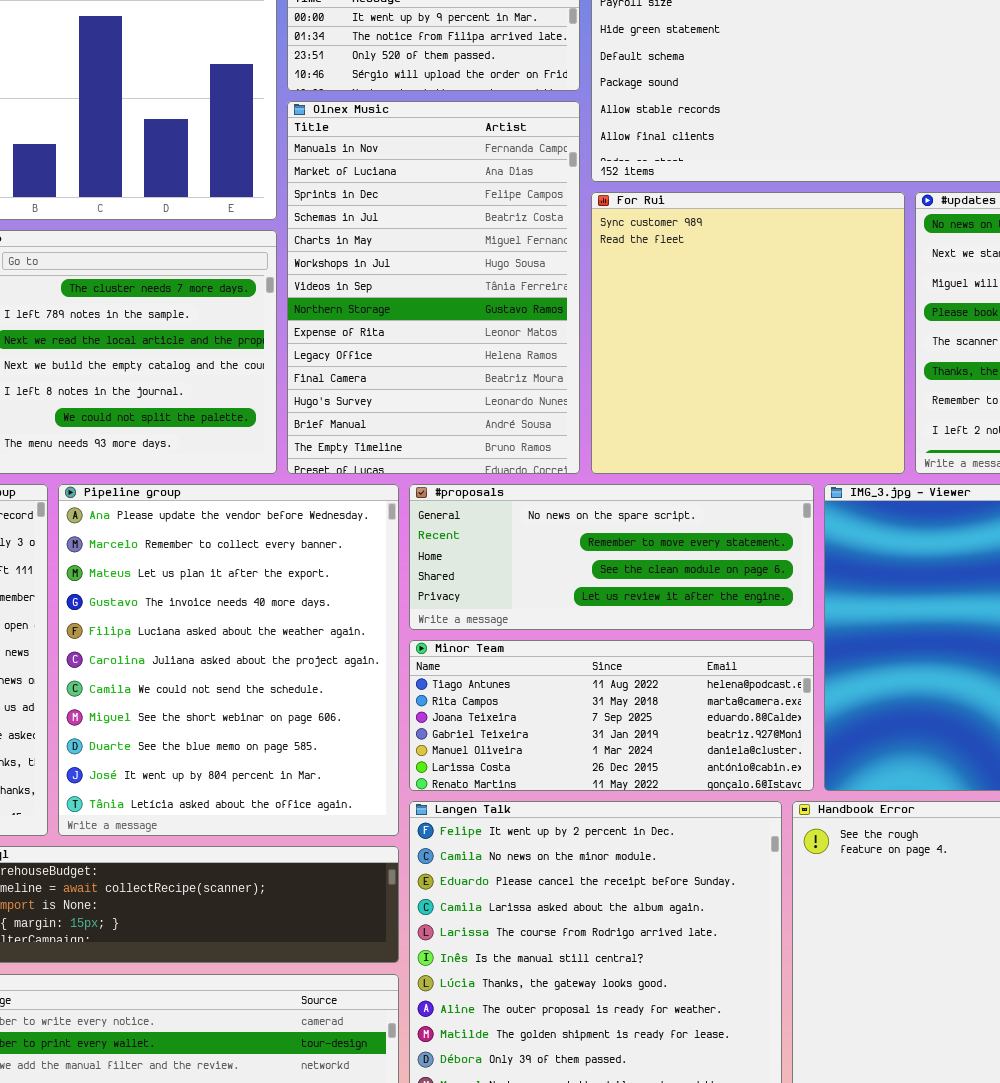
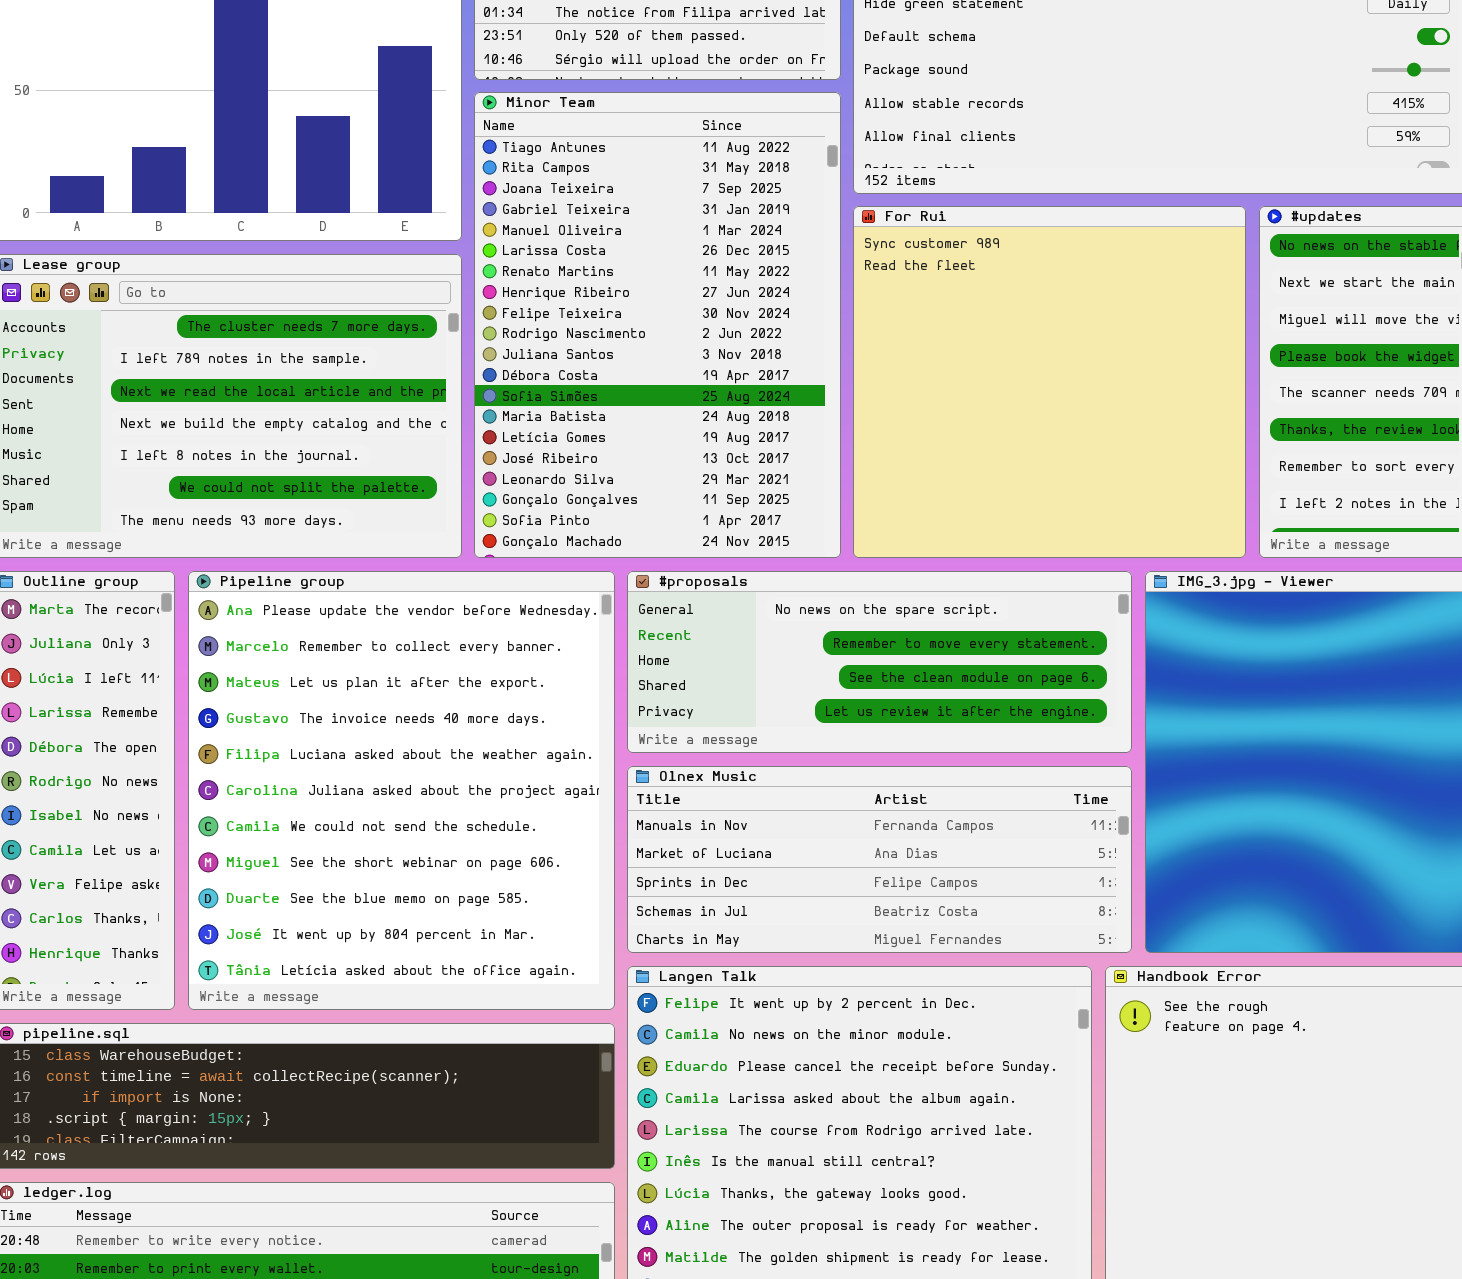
Olnex Music: [287,101,580,474] -> [627,766,1132,953], moved, resized
Minor Team: [409,640,814,791] -> [474,92,841,558], moved, resized

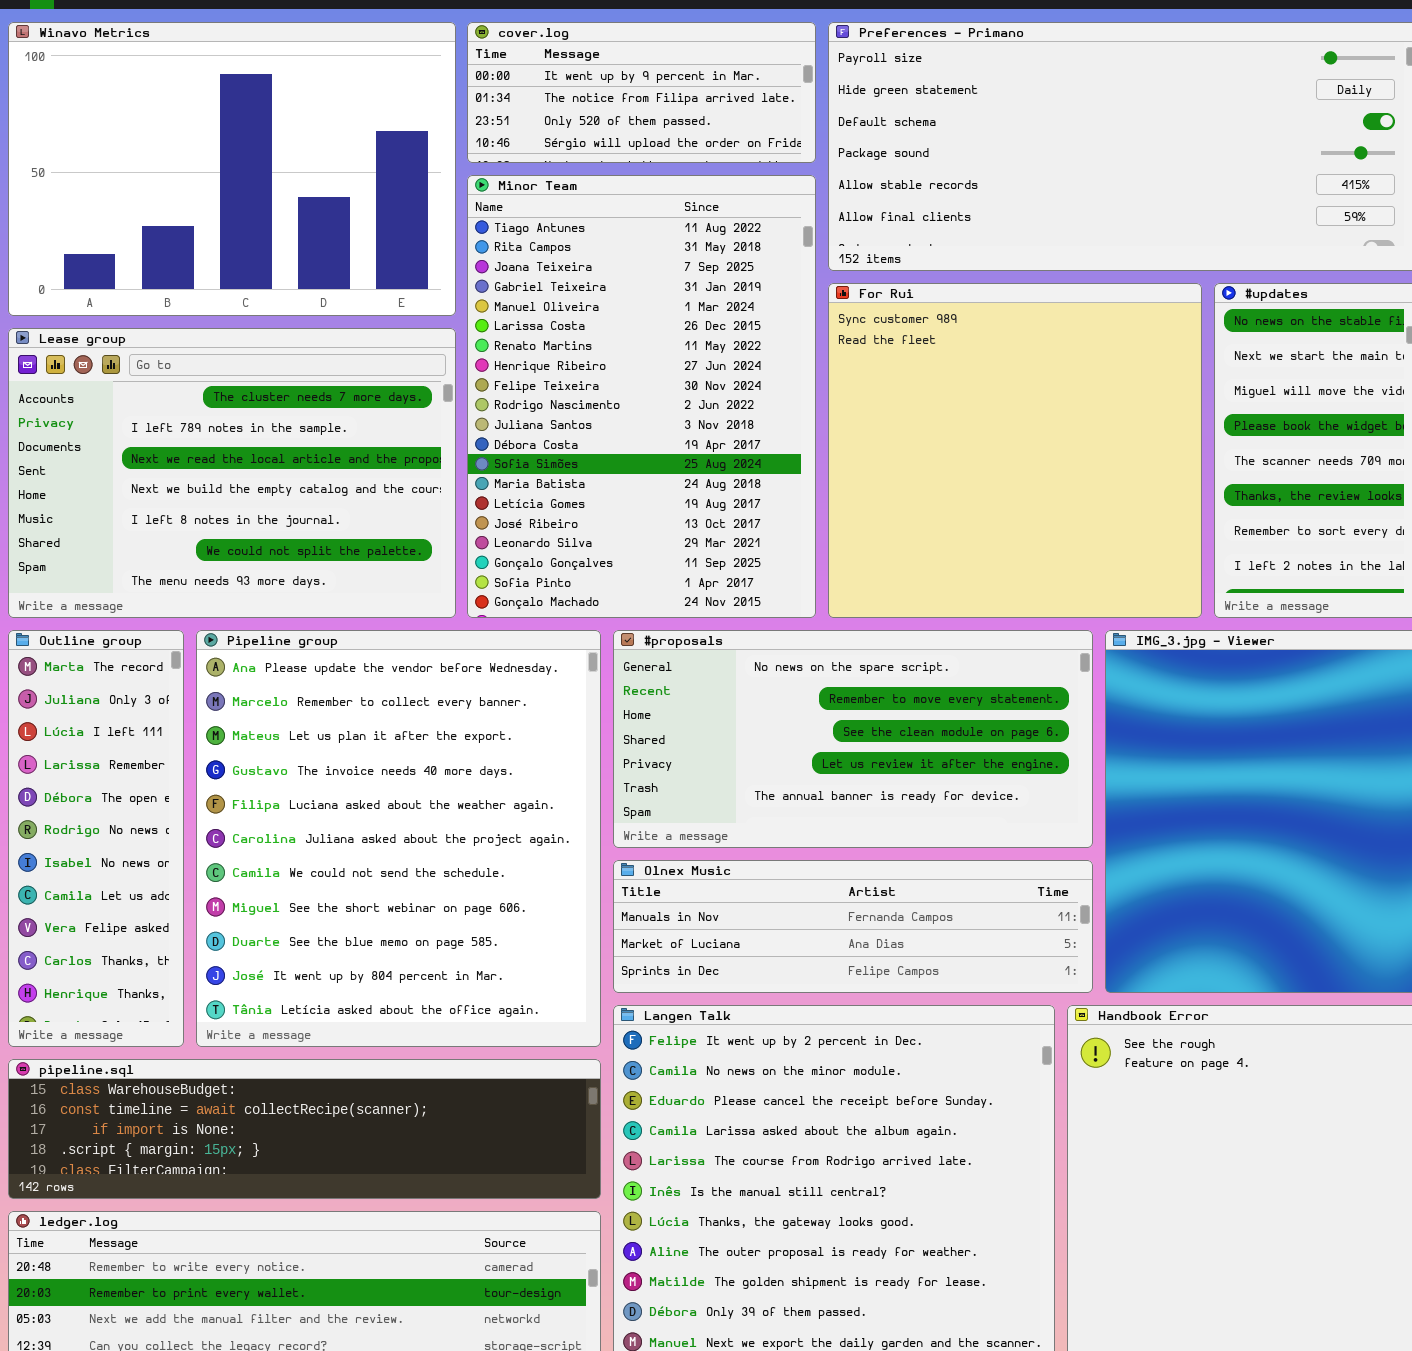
#proposals: [627,571,1132,753] -> [613,630,1093,848], resized
Olnex Music: [627,766,1132,953] -> [613,860,1093,993], resized

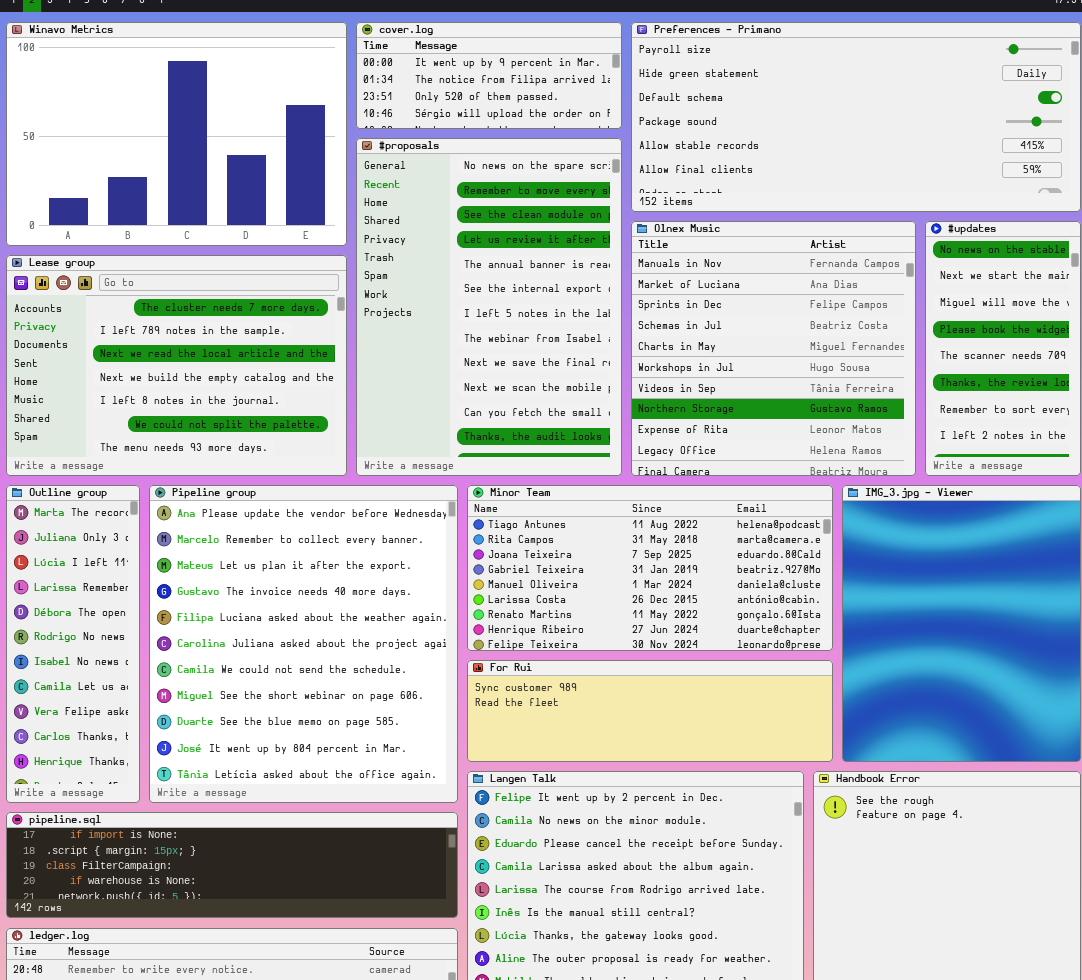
Minor Team: [467,175,816,618] -> [467,485,833,651], moved, resized
For Rui: [828,283,1202,618] -> [467,660,833,762], moved, resized
#proposals: [613,630,1093,848] -> [356,138,622,476], moved, resized
Olnex Music: [613,860,1093,993] -> [631,221,916,476], moved, resized
pipeline.sql: [8,1059,601,1199] -> [6,812,458,918], scrolled down 2 rows

